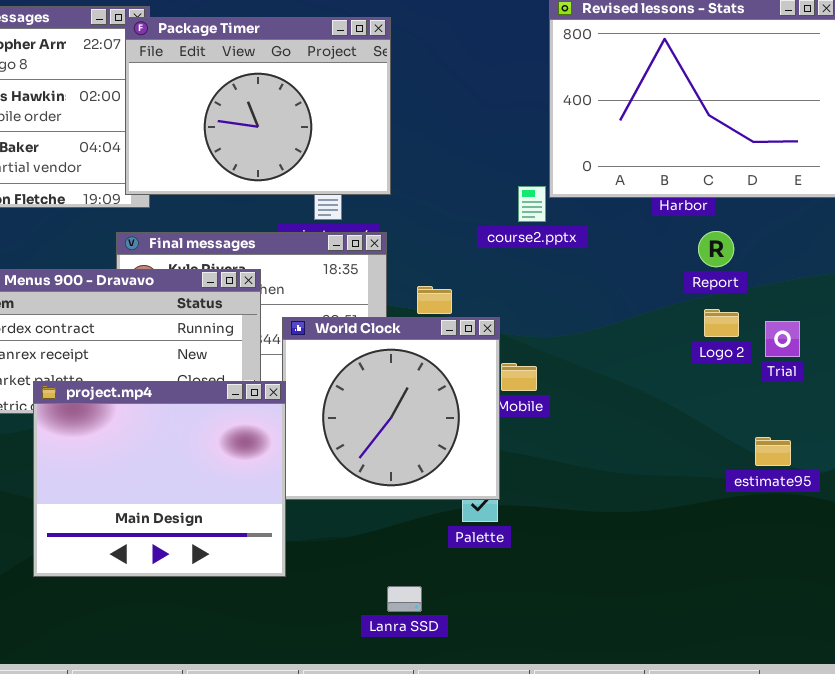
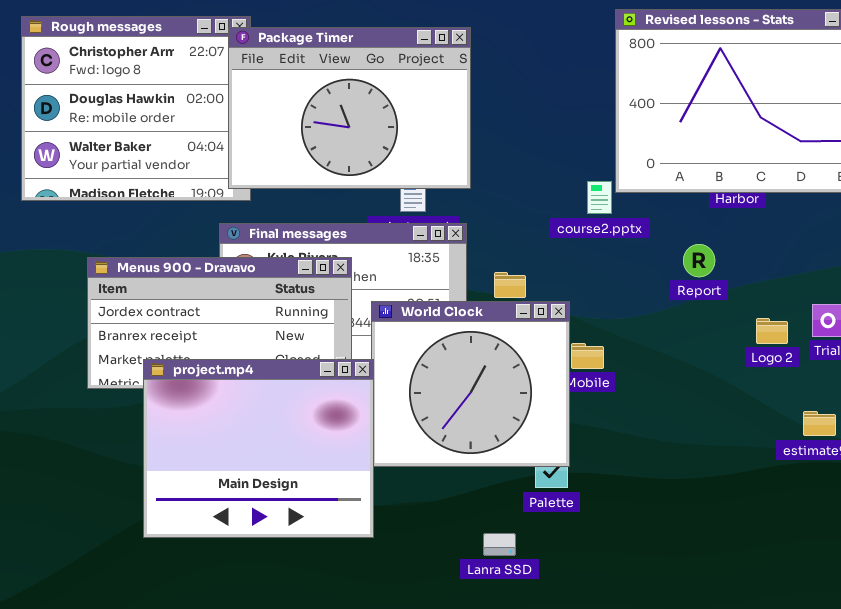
Report: [698,231,734,267] -> [683,244,715,277], moved
Logo 2: [704,309,739,337] -> [756,318,788,344], moved
Lanra SSD: [387,586,422,612] -> [483,533,516,556], moved

